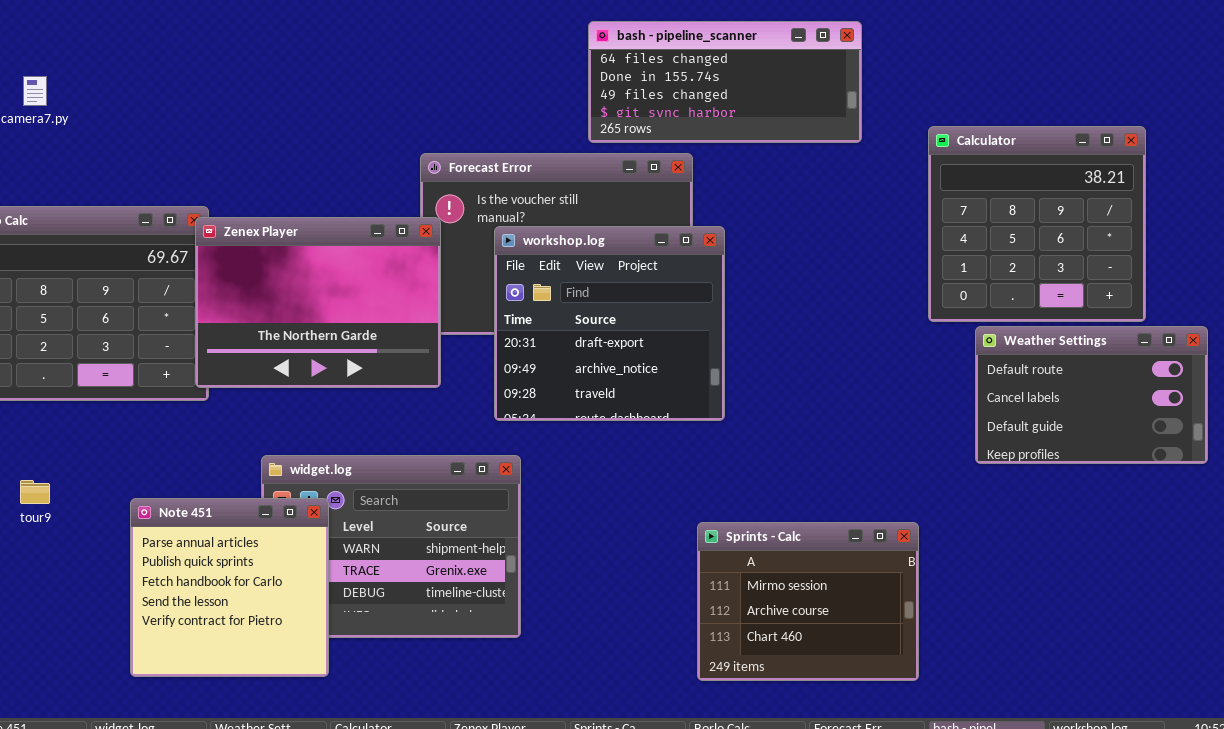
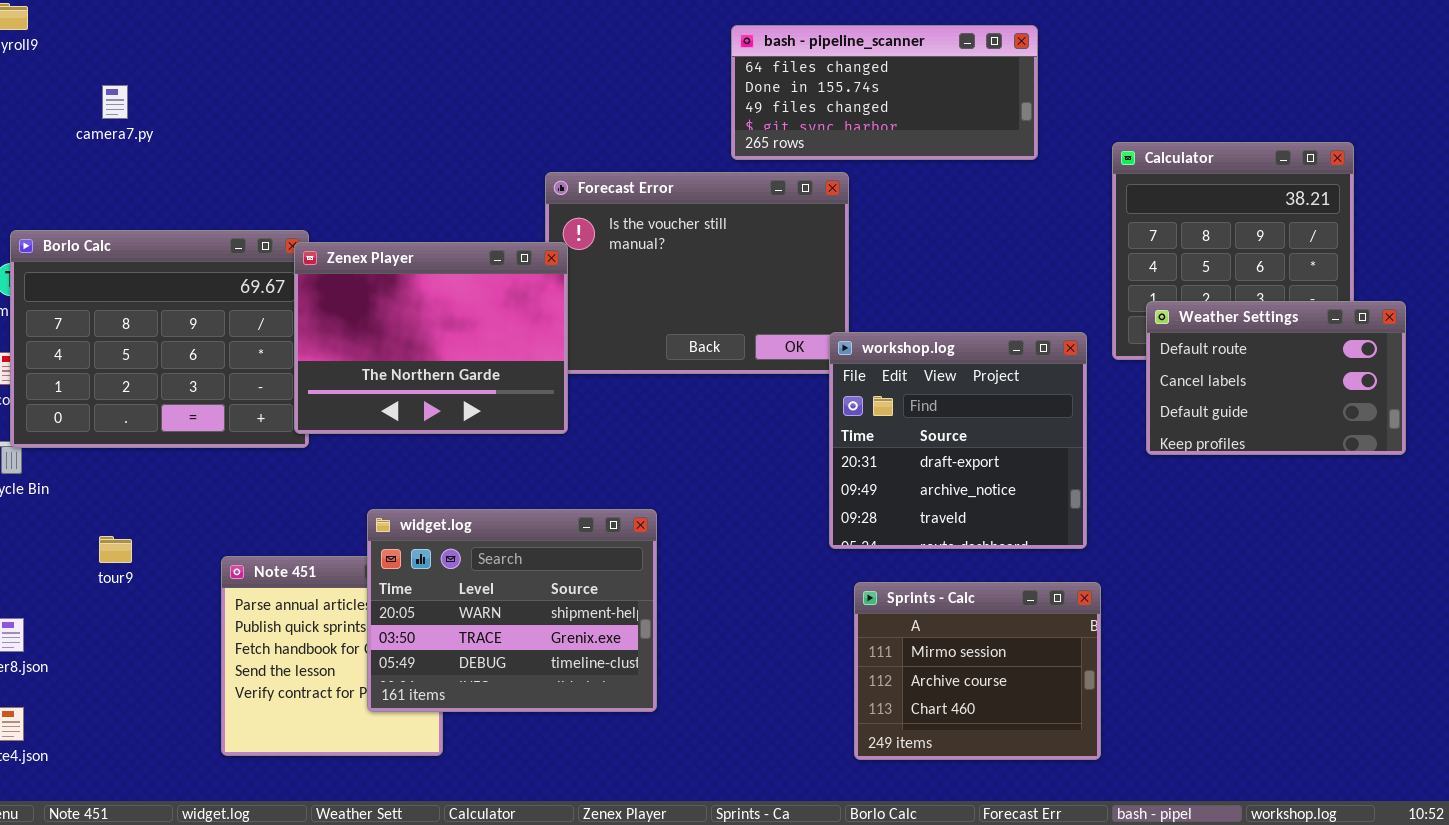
workshop.log: [494,226,725,421] -> [829,332,1087,549], moved
Weather Settings: [975,326,1208,464] -> [1146,301,1406,455], moved
widget.log: [261,455,521,638] -> [367,509,657,712], raised

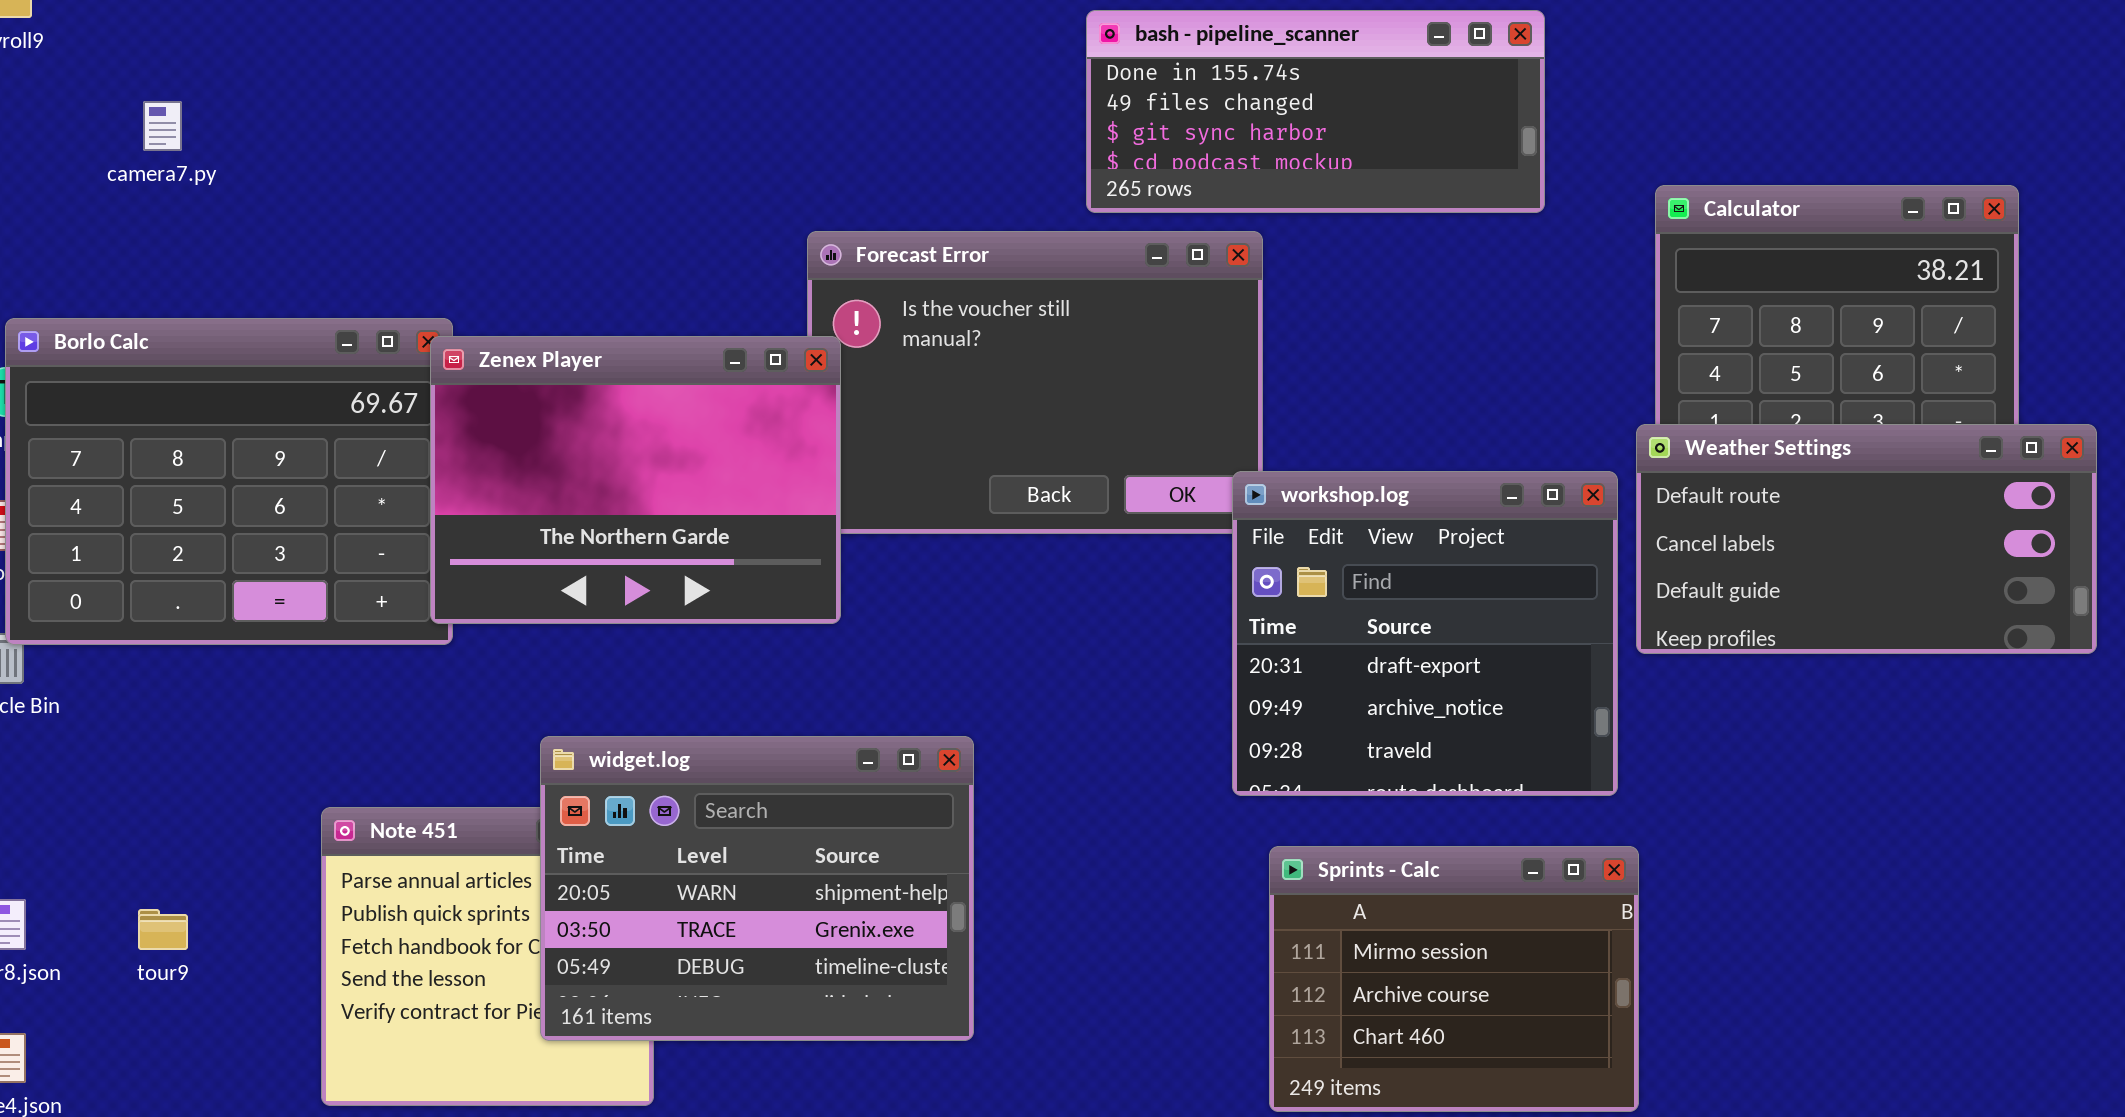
bash - pipeline_scanner: [731,25,1038,160] -> [1086,10,1545,213], scrolled down 1 row
Weather Settings: [1146,301,1406,455] -> [1636,424,2097,654], resized
tour9: [99,536,132,563] -> [138,909,188,950], moved

